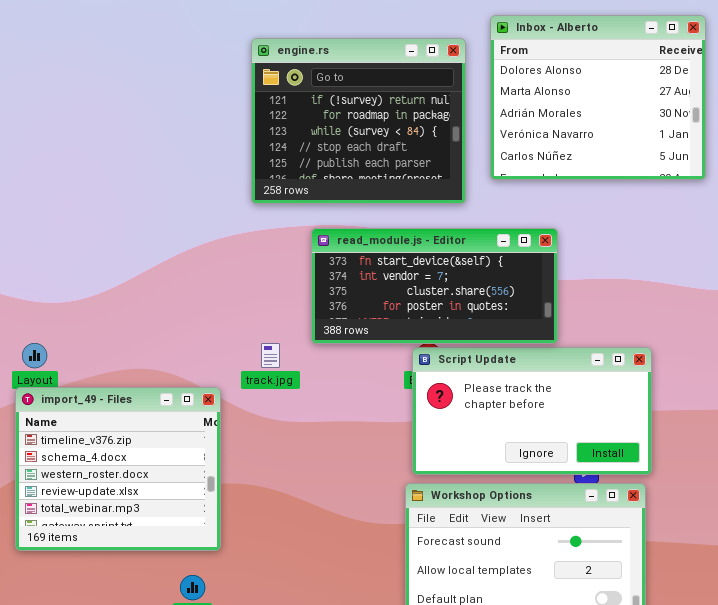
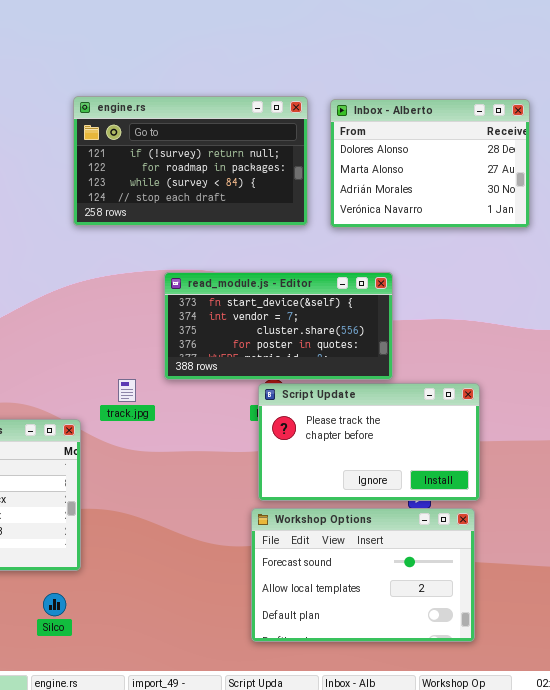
Inbox - Alberto: [490,15,706,180] -> [330,99,530,228], resized
engine.rs: [251,38,466,204] -> [73,96,308,226], resized

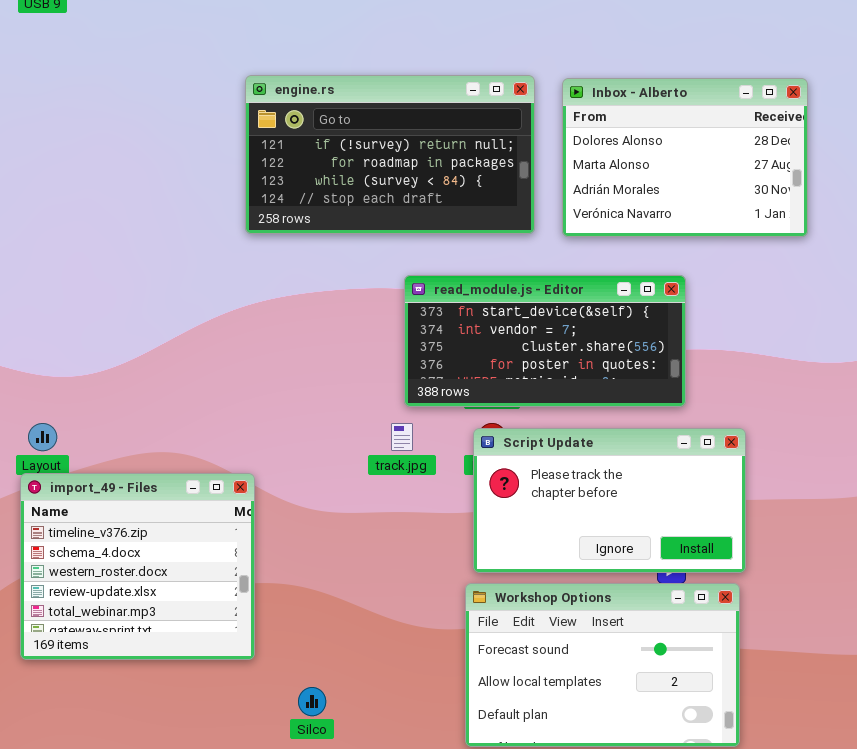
read_module.js - Editor: [164,272,393,380] -> [404,275,686,407], moved
track.jpg: [118,379,136,402] -> [391,423,413,451], moved
Silco: [43,593,66,616] -> [298,687,326,716], moved

